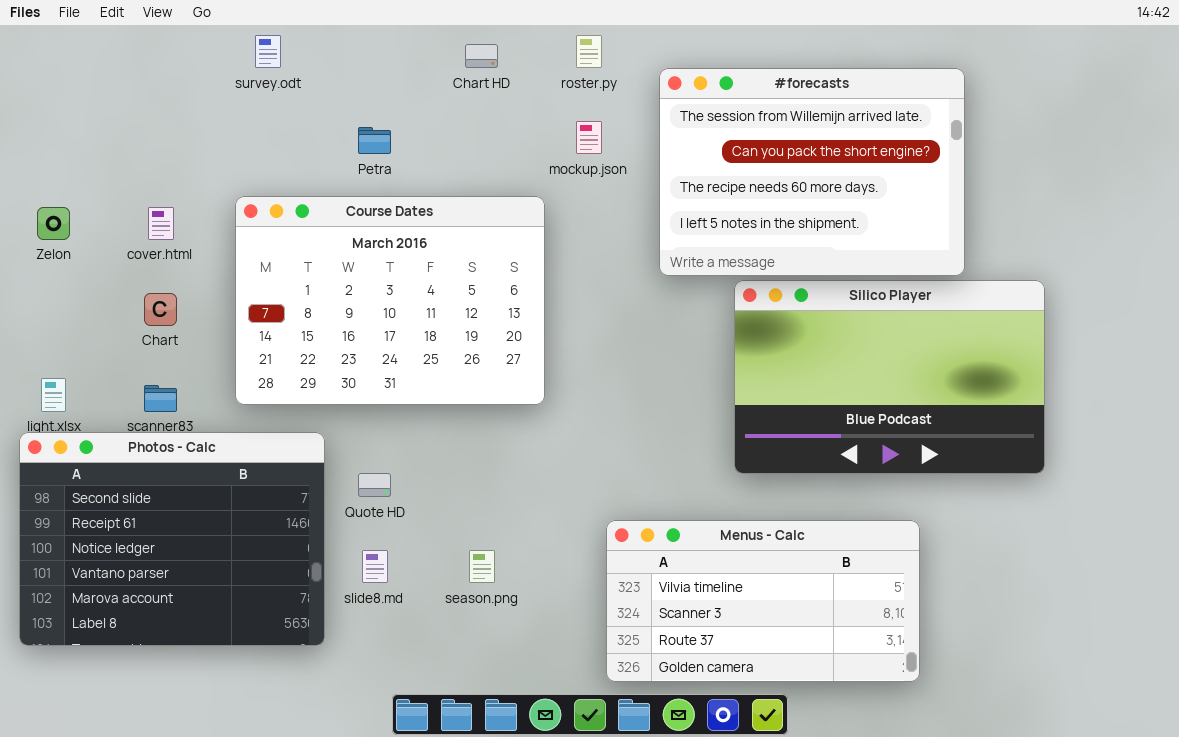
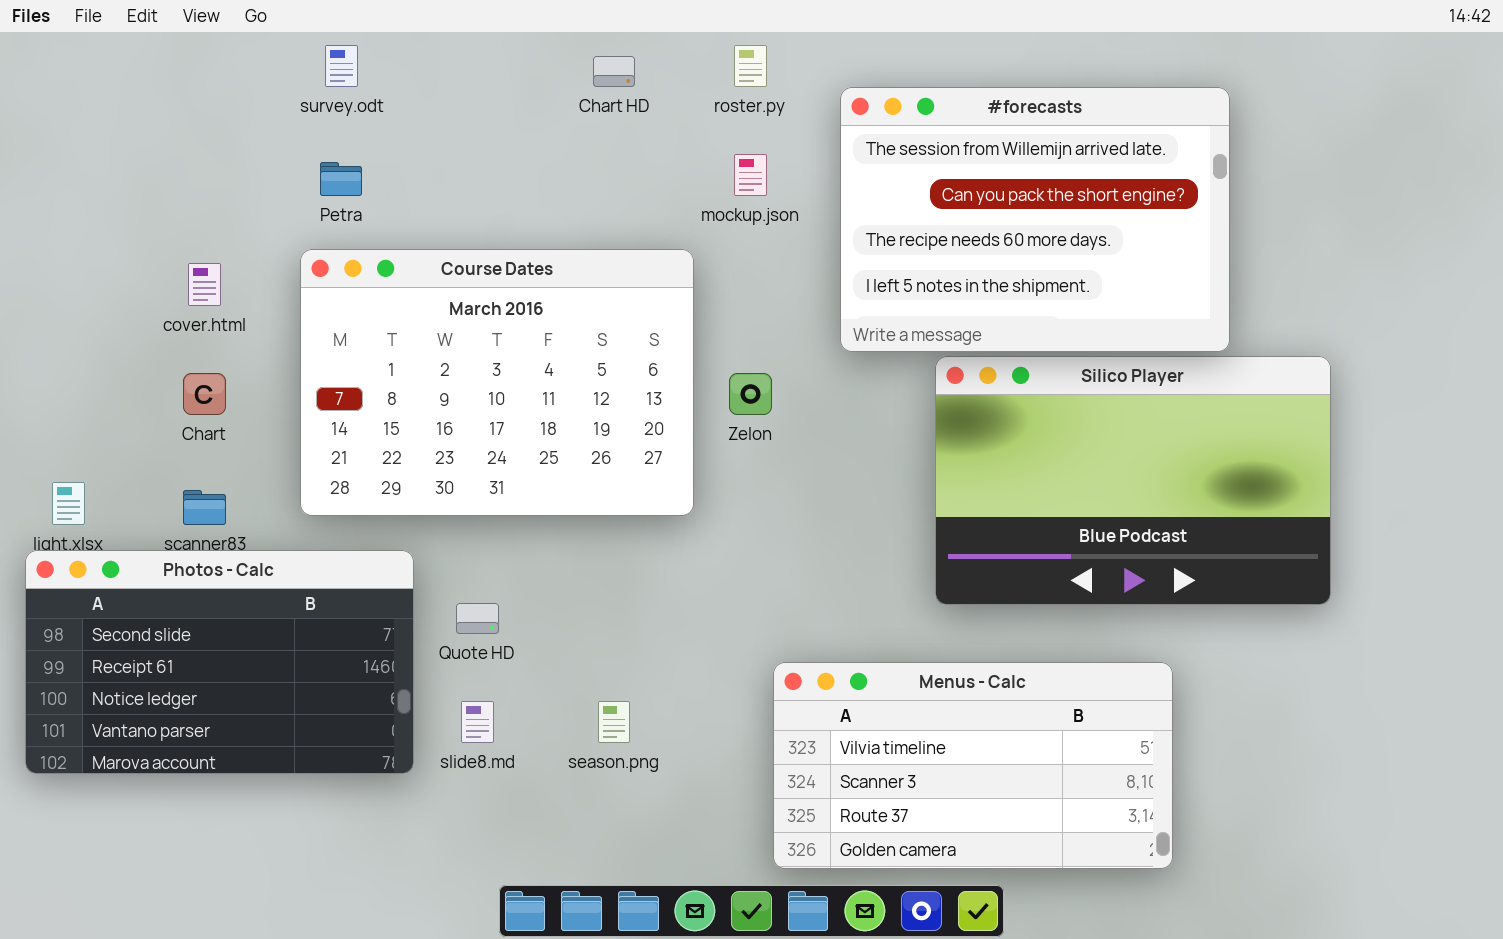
Petra: [358,127,391,154] -> [320,162,362,196], moved
Zelon: [37,207,70,240] -> [729,373,772,415], moved
Photos - Calc: [19,432,325,646] -> [25,550,414,774], resized

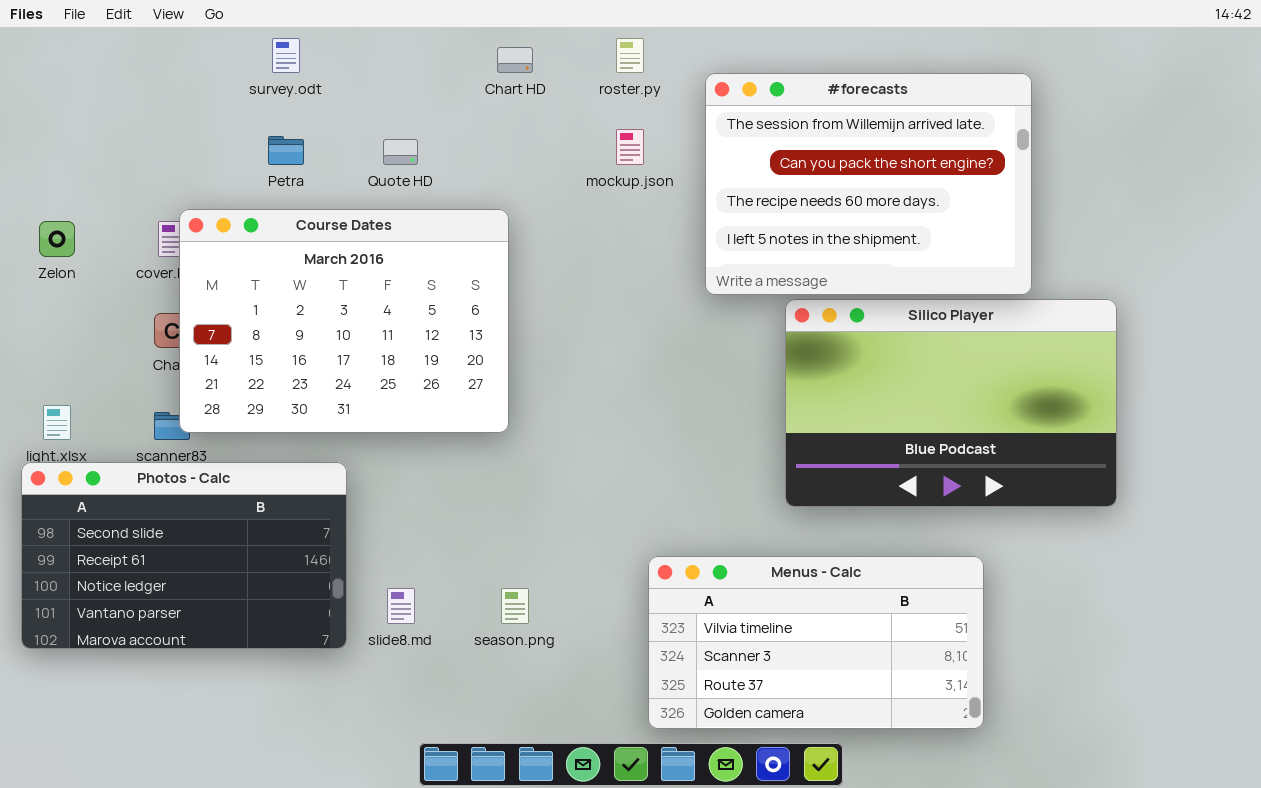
Course Dates: [300,249,694,516] -> [179,209,509,433], moved
Zelon: [729,373,772,415] -> [39,221,75,257], moved
Quote HD: [456,603,499,634] -> [383,139,418,165], moved

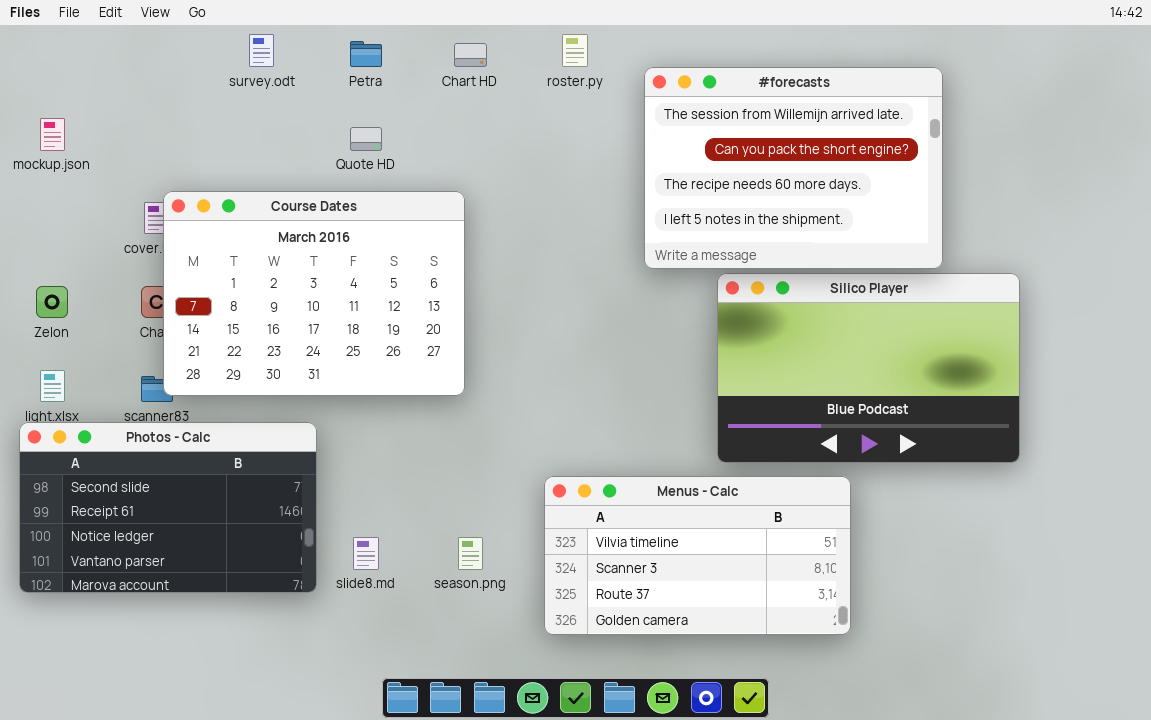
mockup.json: [616,129,644,165] -> [40,118,65,151], moved
Petra: [268,136,304,165] -> [350,41,382,67], moved
Zelon: [39,221,75,257] -> [36,286,68,318], moved
Menus - Calc: [648,556,984,729] -> [544,476,851,635], moved

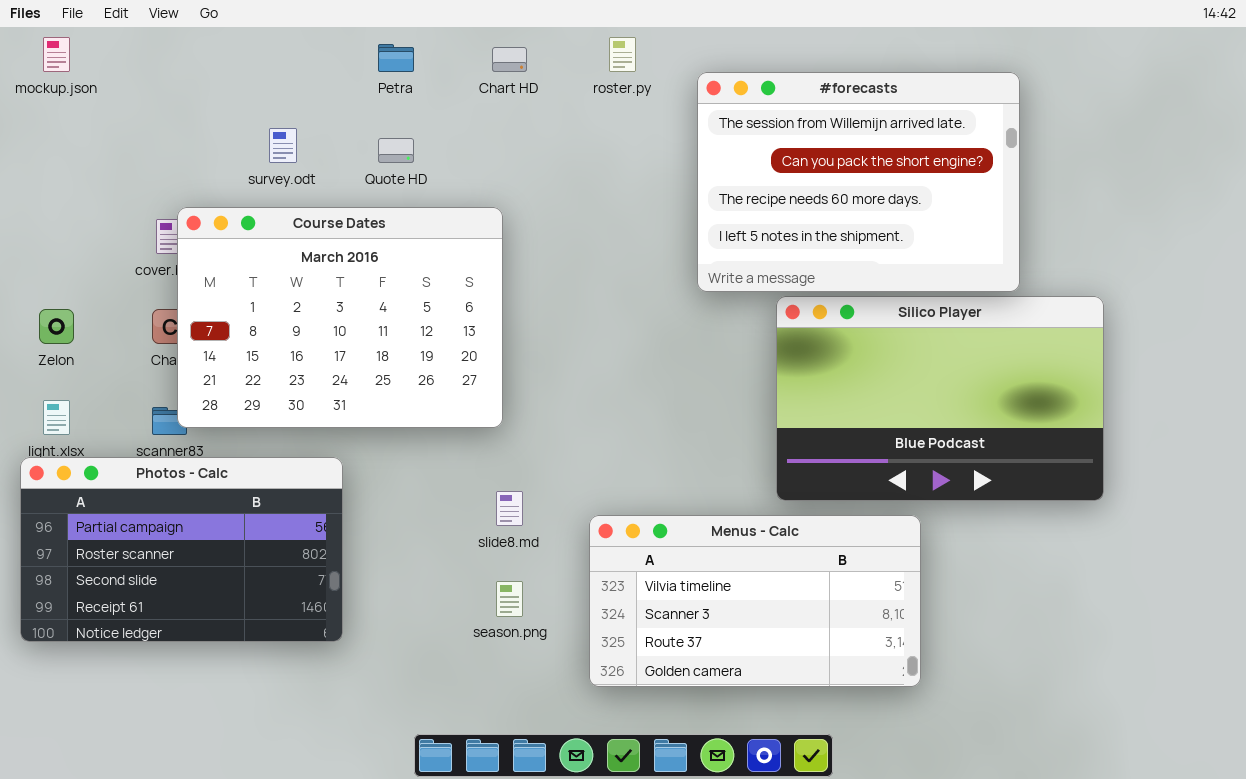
survey.odt: [249,34,274,67] -> [269,128,297,163], moved
mockup.json: [40,118,65,151] -> [43,37,70,72], moved
Photos - Calc: [19,422,317,593] -> [20,457,343,642], scrolled up 2 rows
slide8.md: [353,537,379,570] -> [496,491,523,526], moved

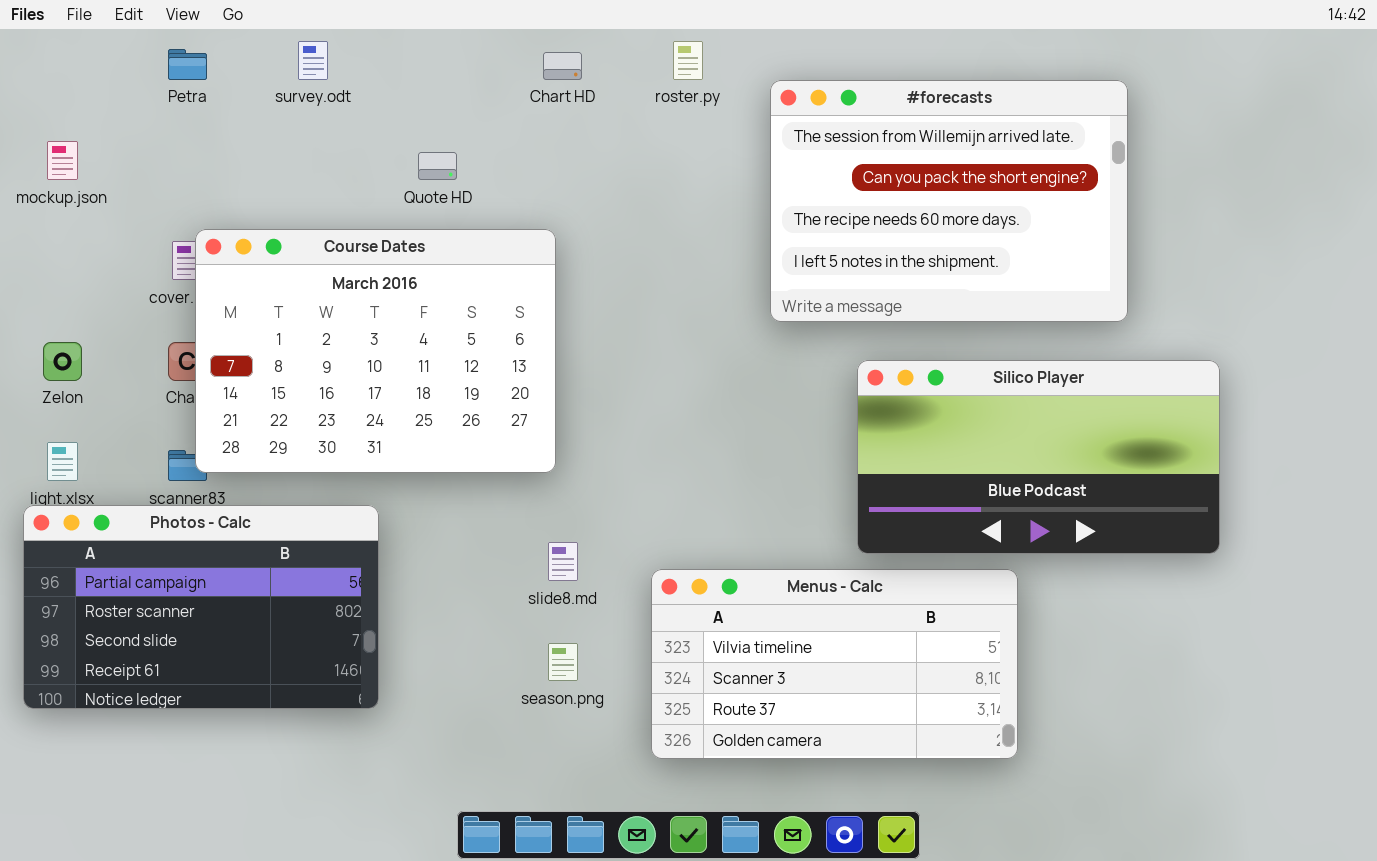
mockup.json: [43,37,70,72] -> [47,141,78,180], moved
Petra: [378,44,414,72] -> [168,49,207,80], moved
survey.odt: [269,128,297,163] -> [298,41,328,80], moved
Silico Player: [776,296,1104,501] -> [857,360,1220,554], resized

